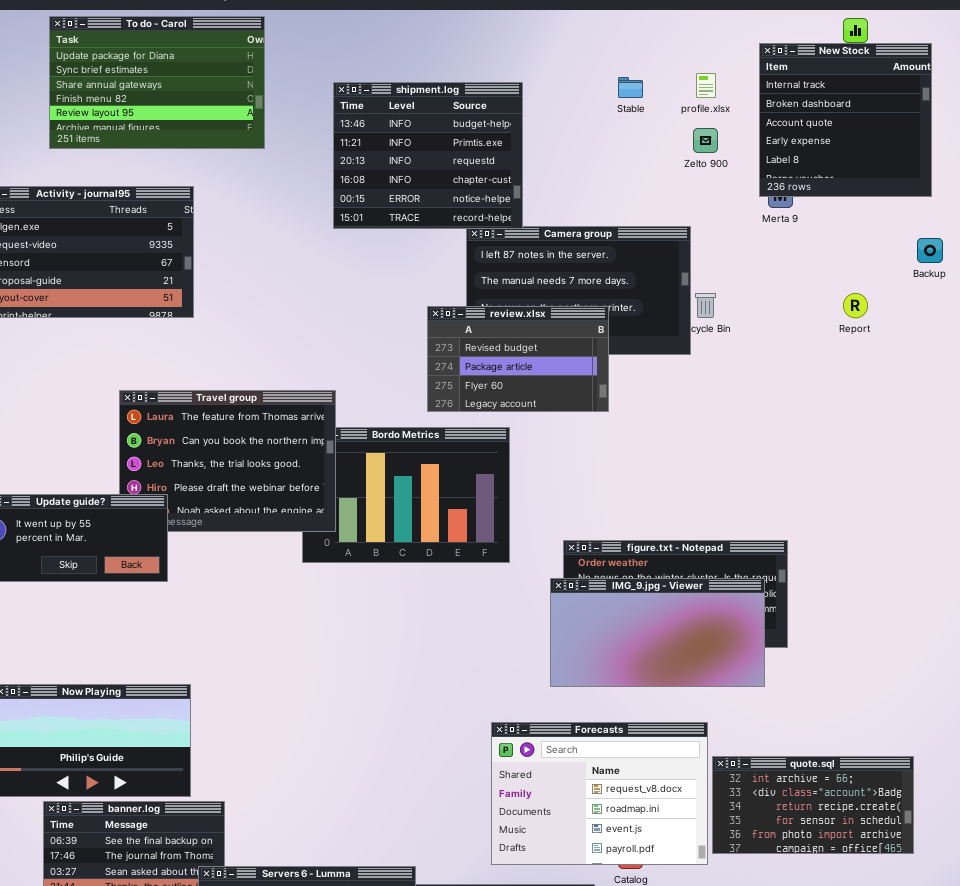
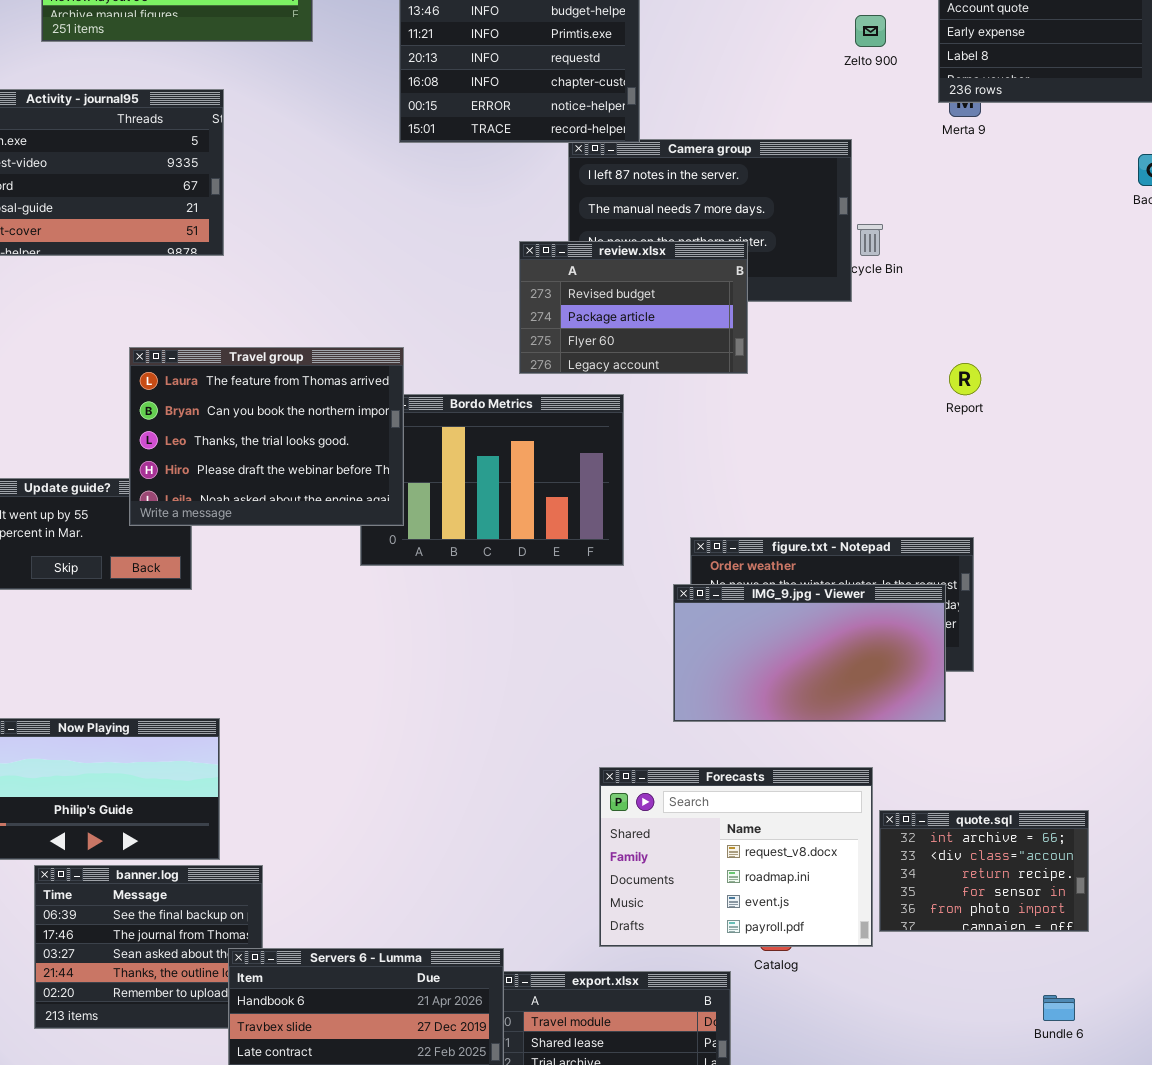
Report: [843,293,868,318] -> [949,363,981,395], moved
Travel group: [119,390,336,532] -> [129,347,404,526], raised
quote.sql: [712,756,914,854] -> [879,810,1089,932], resized

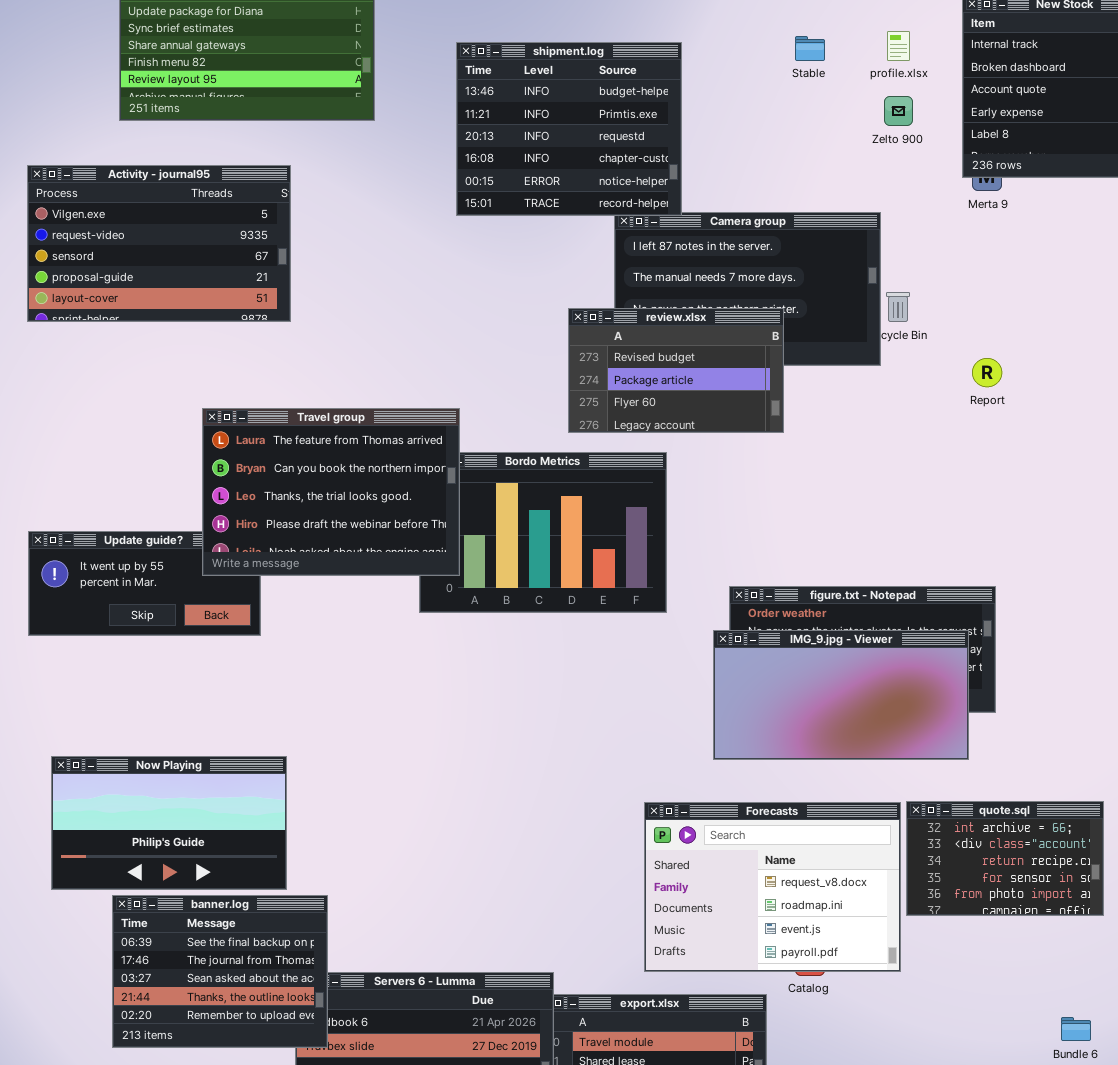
Report: [949,363,981,395] -> [972,358,1002,387], moved
quote.sql: [879,810,1089,932] -> [906,801,1104,916], moved
banner.log: [34,865,263,1029] -> [112,895,328,1048], raised

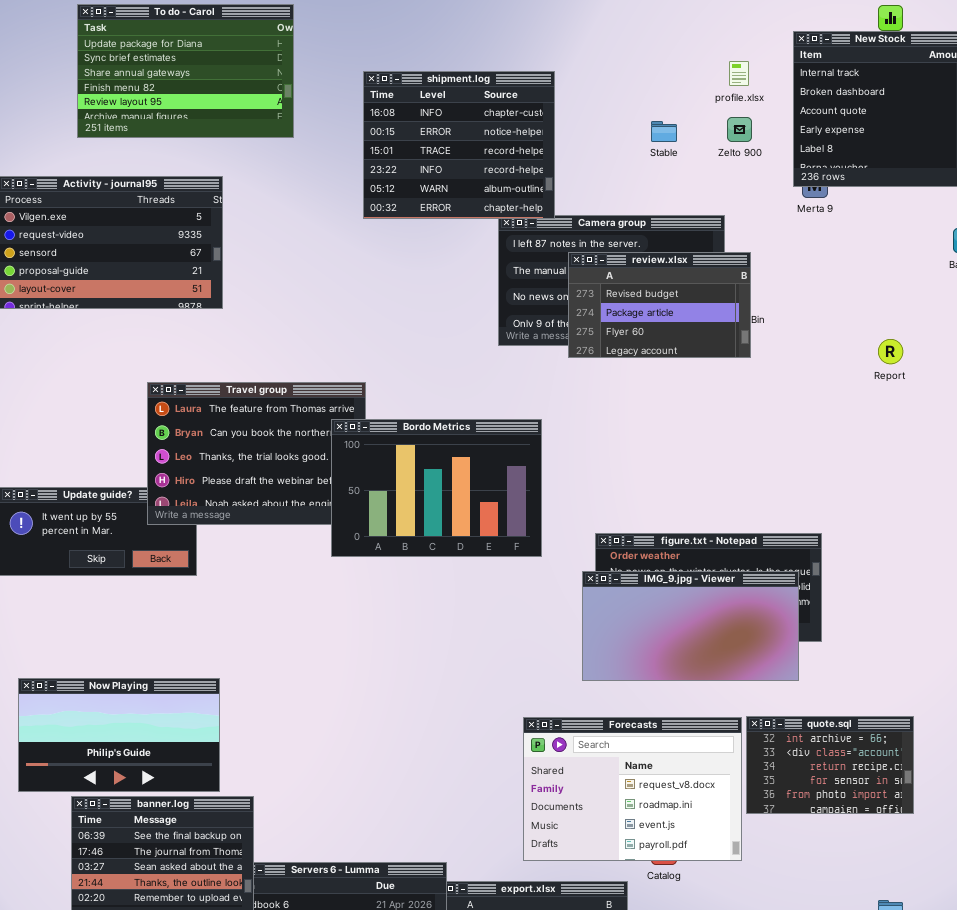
Stable: [795,36,825,61] -> [651,121,677,142], moved
shipment.log: [456,42,682,216] -> [363,71,555,219], scrolled down 3 rows
review.xlsx: [568,308,784,433] -> [568,252,751,358], moved
Report: [972,358,1002,387] -> [878,339,903,364], moved
Bordo Metrics: [419,452,667,613] -> [331,419,542,557], raised

